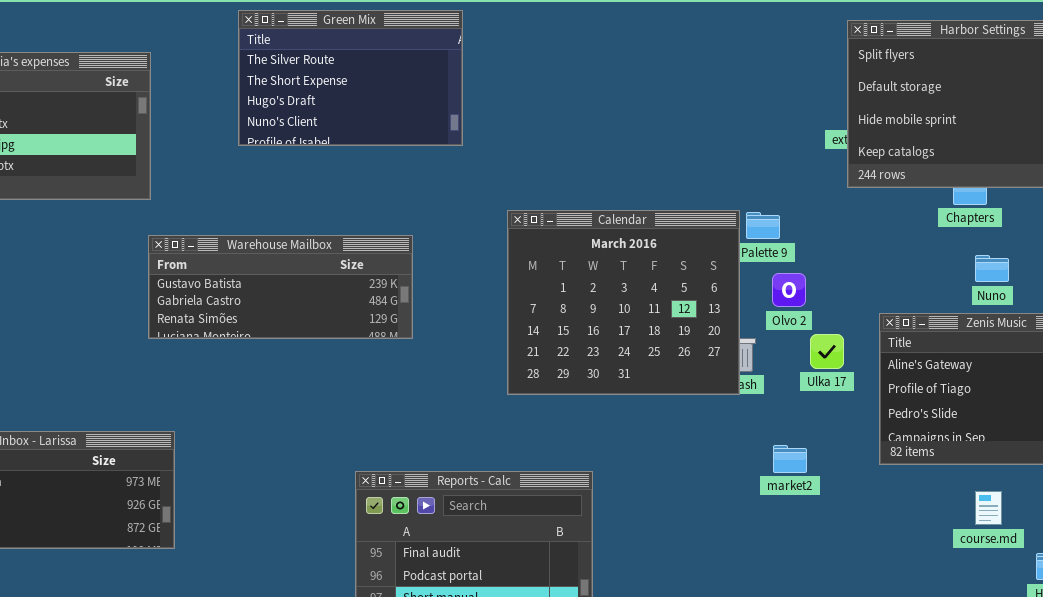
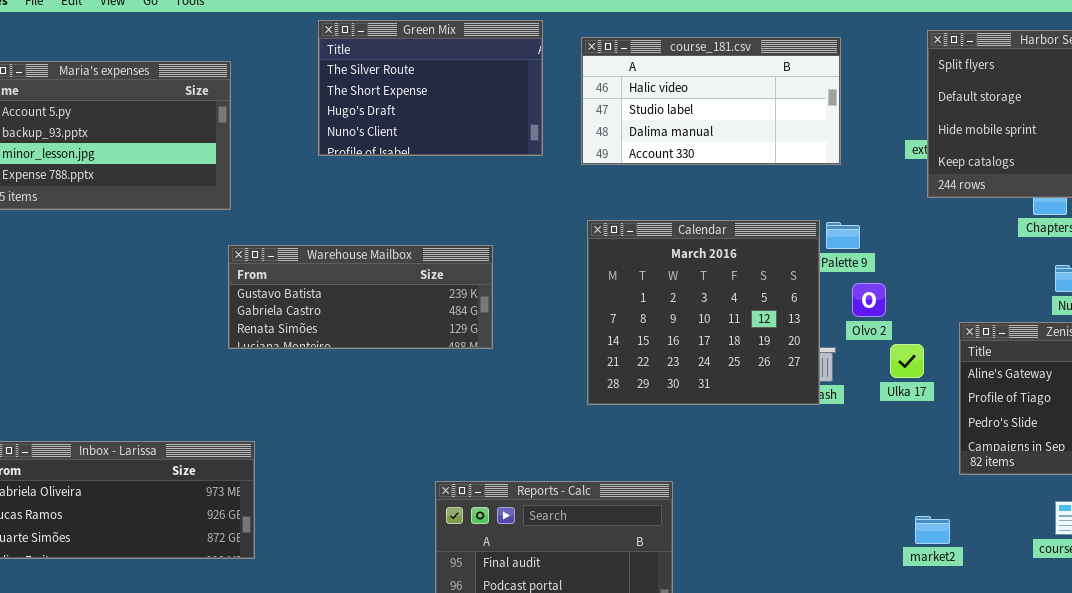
course_181.csv: none -> [581,37,841,165], opened
market2: [773,445,807,473] -> [915,516,950,544], moved

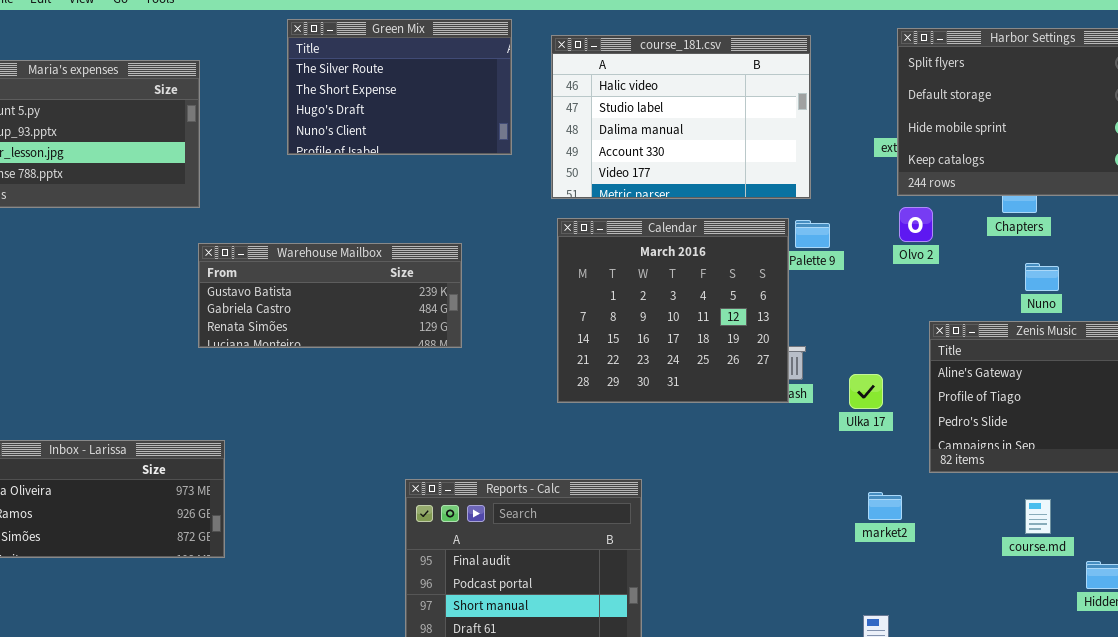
course_181.csv: [581,37,841,165] -> [551,35,811,199], resized
Olvo 2: [852,283,886,317] -> [899,207,933,242], moved
Ulka 17: [890,344,924,378] -> [849,374,883,409], moved
market2: [915,516,950,544] -> [868,492,902,520], moved

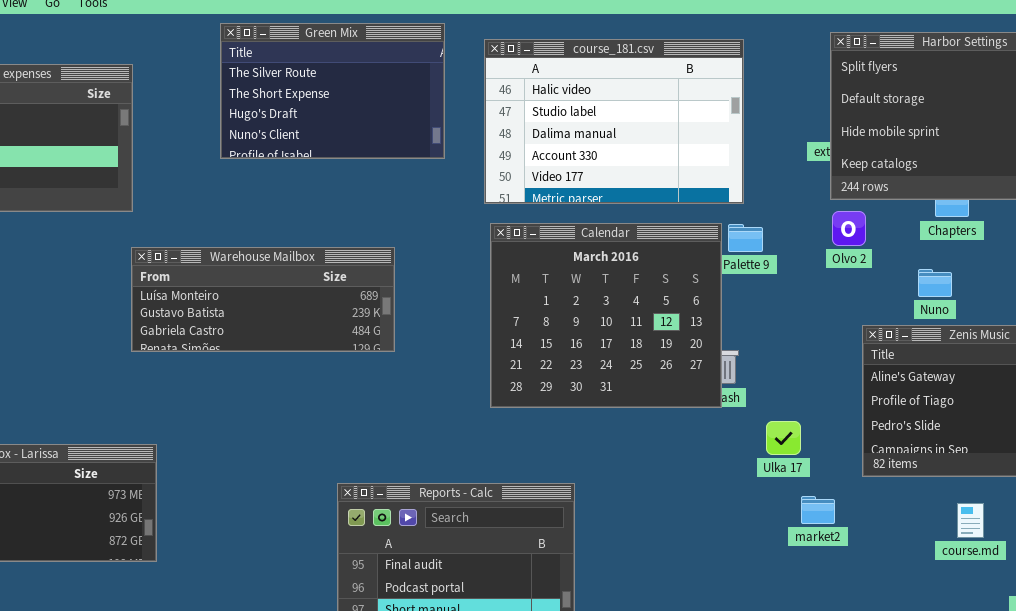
Warehouse Mailbox: [198,243,462,348] -> [131,247,395,352], scrolled up 1 row
Nuno: [1025,263,1059,291] -> [918,269,952,297], moved
Ulka 17: [849,374,883,409] -> [766,421,801,455], moved

